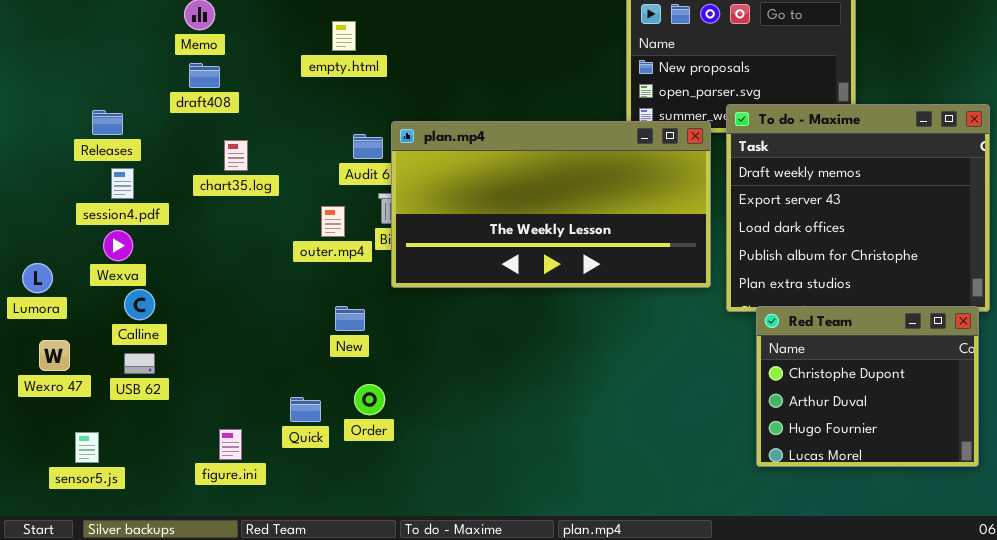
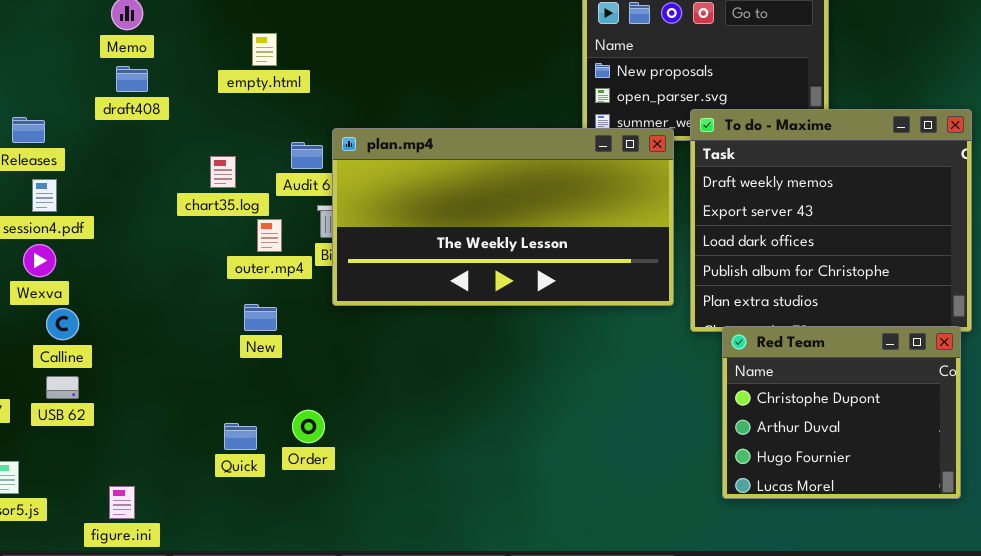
empty.html: [332,21,356,51] -> [252,33,277,66], moved
chart35.log: [224,140,248,171] -> [210,156,236,188], moved
New: [335,306,365,331] -> [244,304,277,331], moved
figure.ini: [219,429,242,460] -> [109,486,135,519], moved

